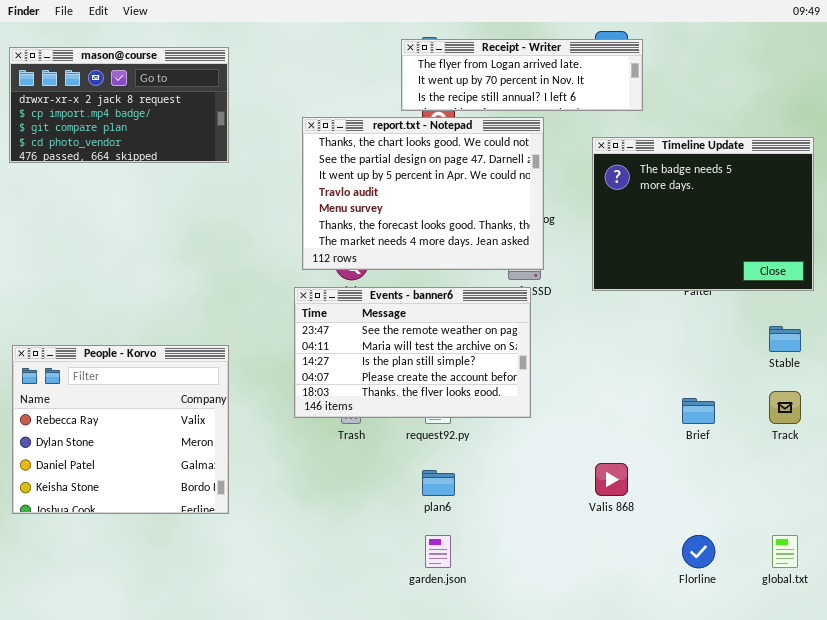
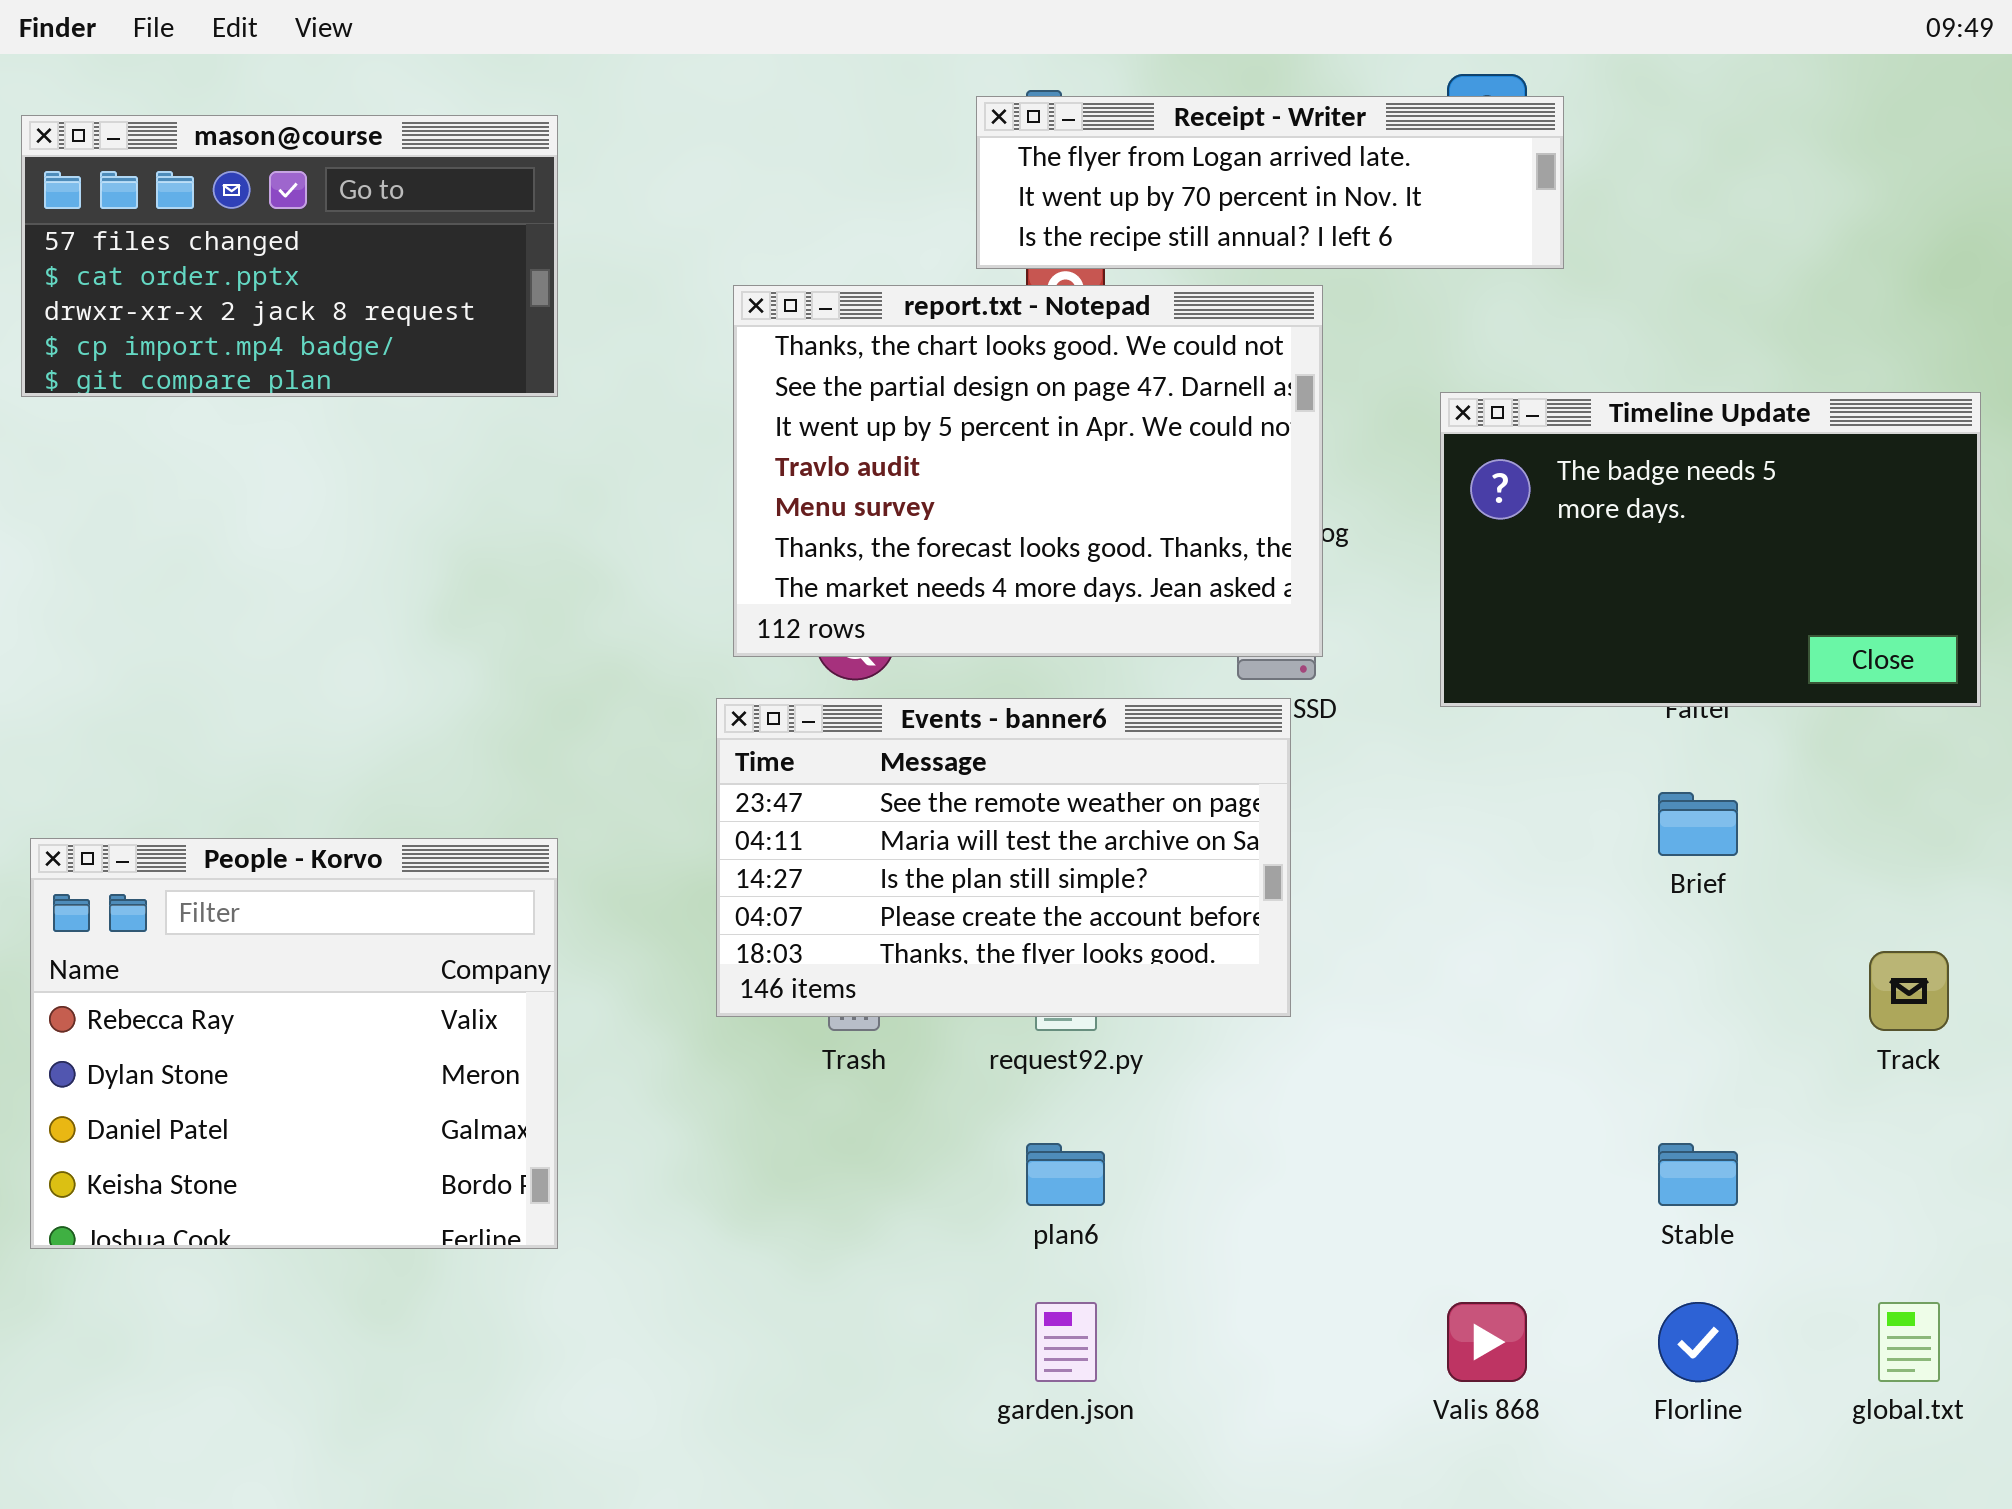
mason@course: [9,47,229,163] -> [21,115,558,397], scrolled up 2 rows
Timeline Update: [592,137,814,291] -> [1440,392,1981,707], resized
Stable: [769,326,801,352] -> [1658,1143,1738,1206], moved
Brief: [682,398,715,424] -> [1658,792,1738,856], moved
Valis 868: [595,463,628,496] -> [1447,1302,1527,1382], moved

